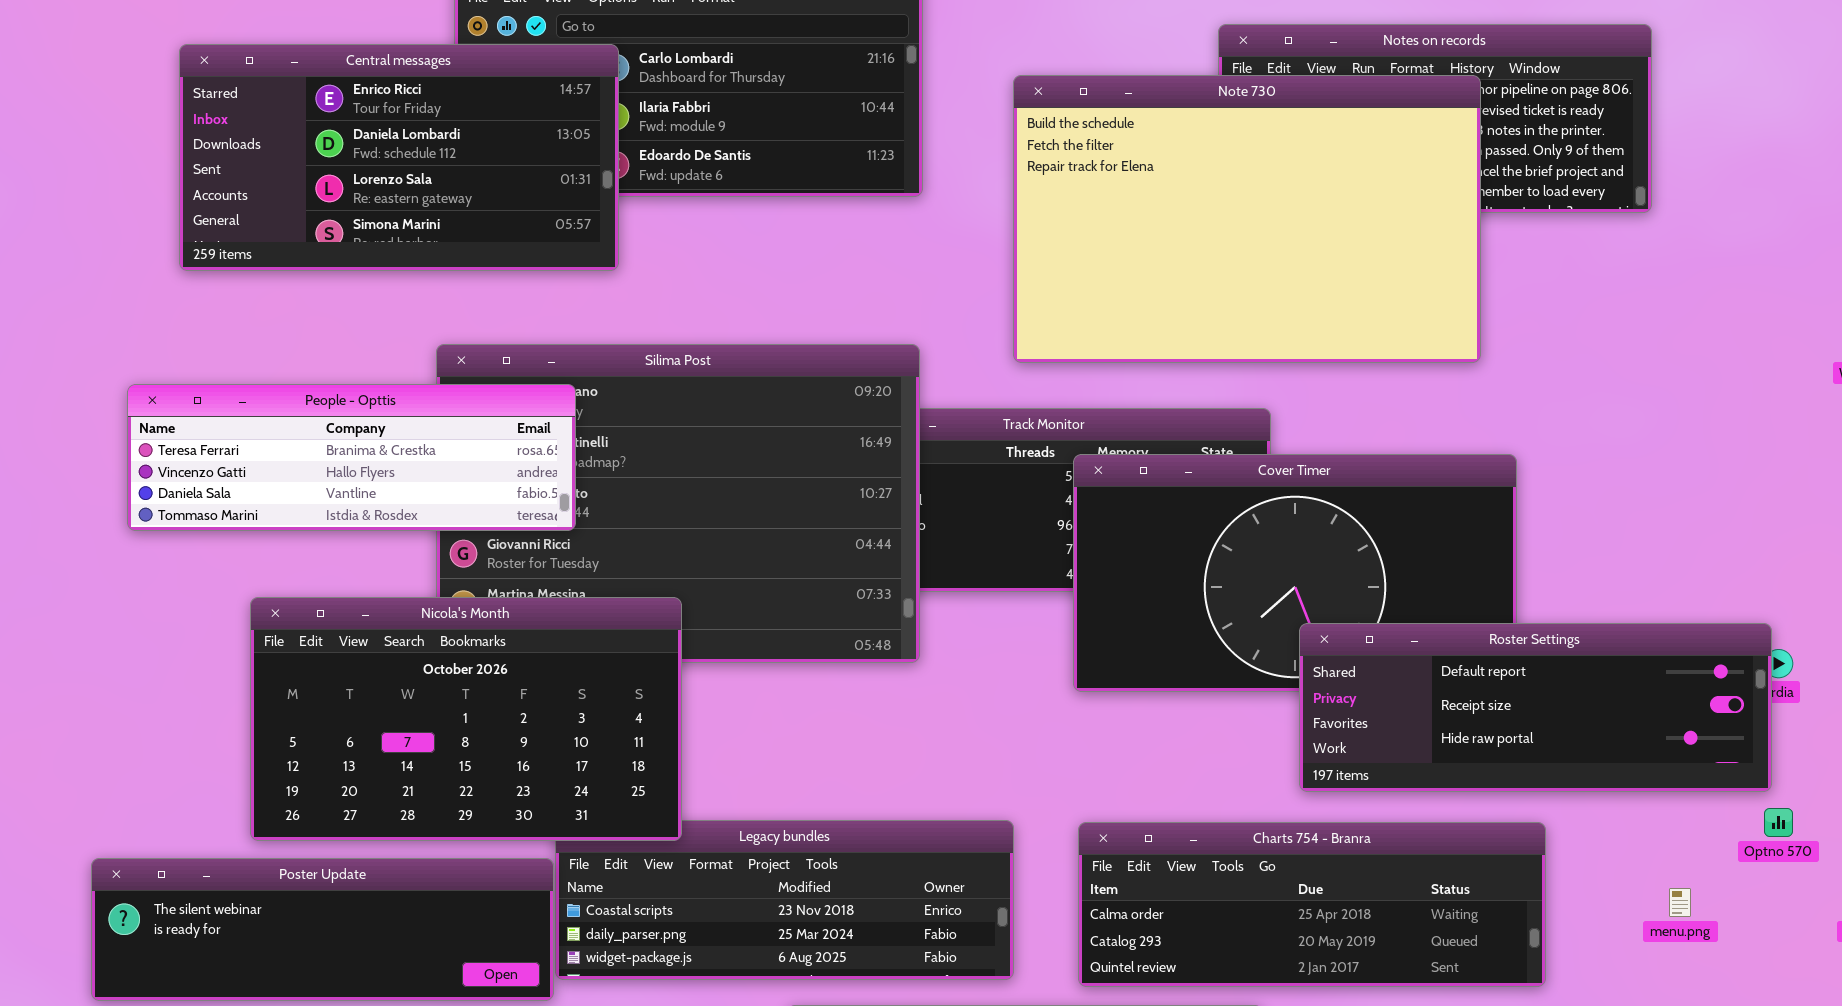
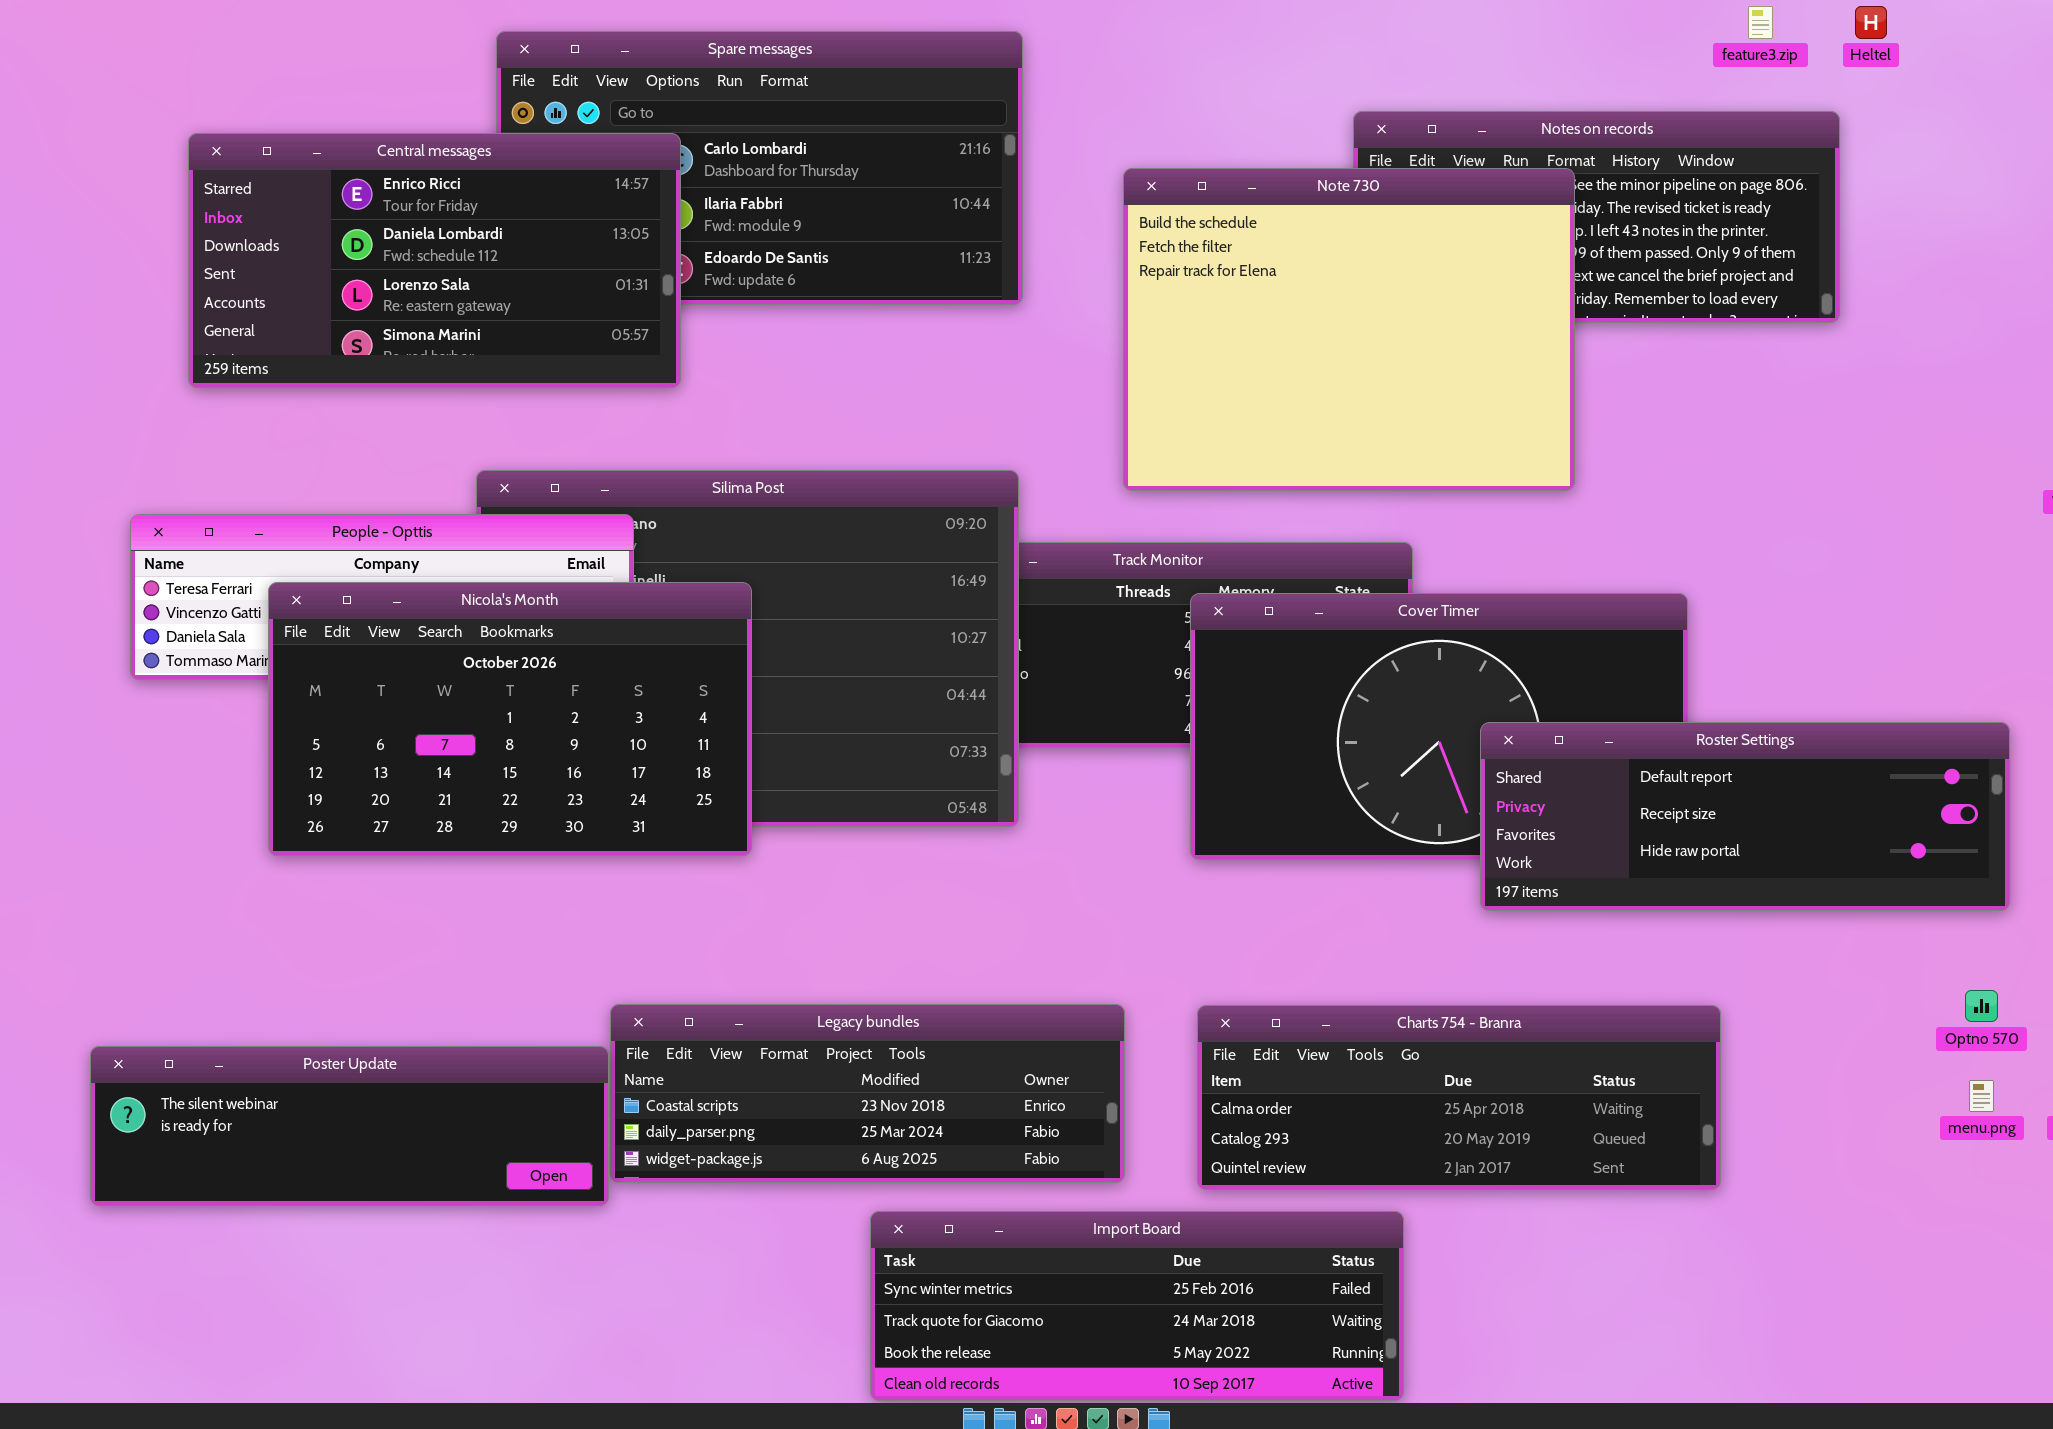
Note 730: [1013,75,1481,363] -> [1123,168,1575,491], resized
Nicola's Month: [250,597,682,841] -> [268,582,752,856], moved
Roster Settings: [1299,623,1772,792] -> [1480,722,2010,911], moved
menu.png: [1669,888,1691,917] -> [1969,1080,1994,1112], moved

